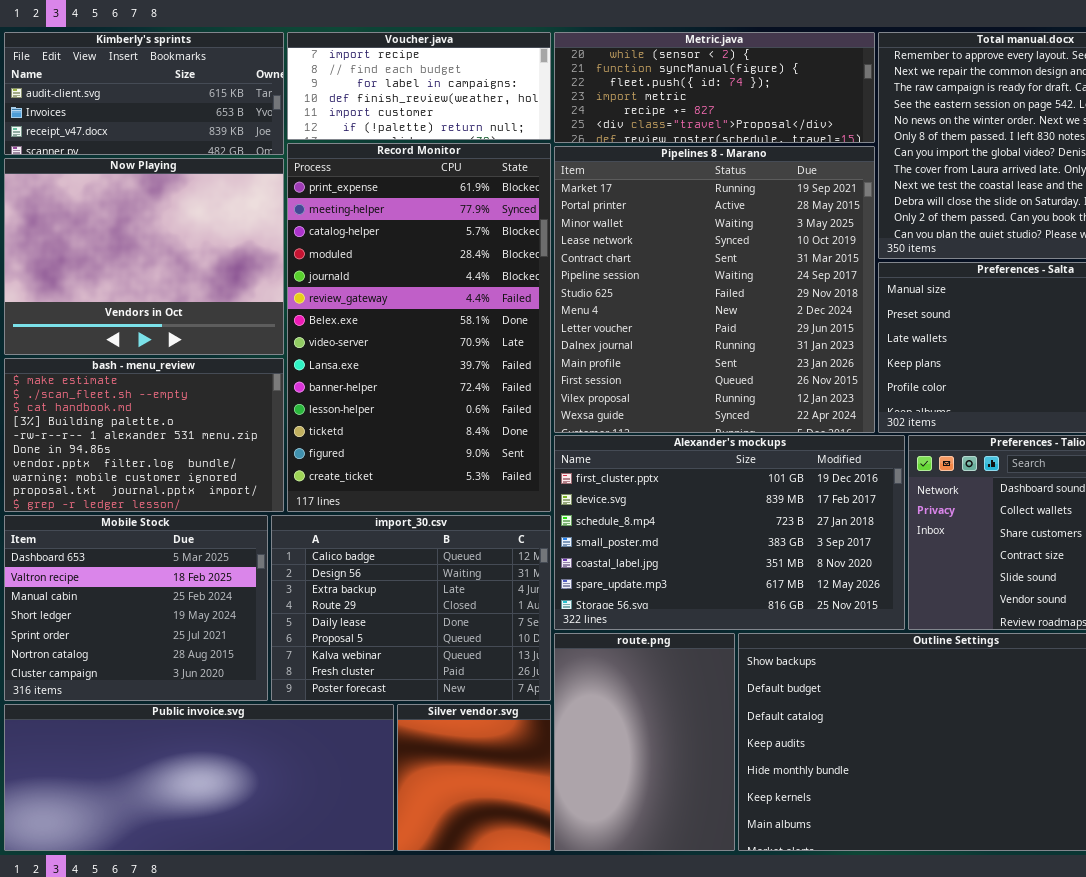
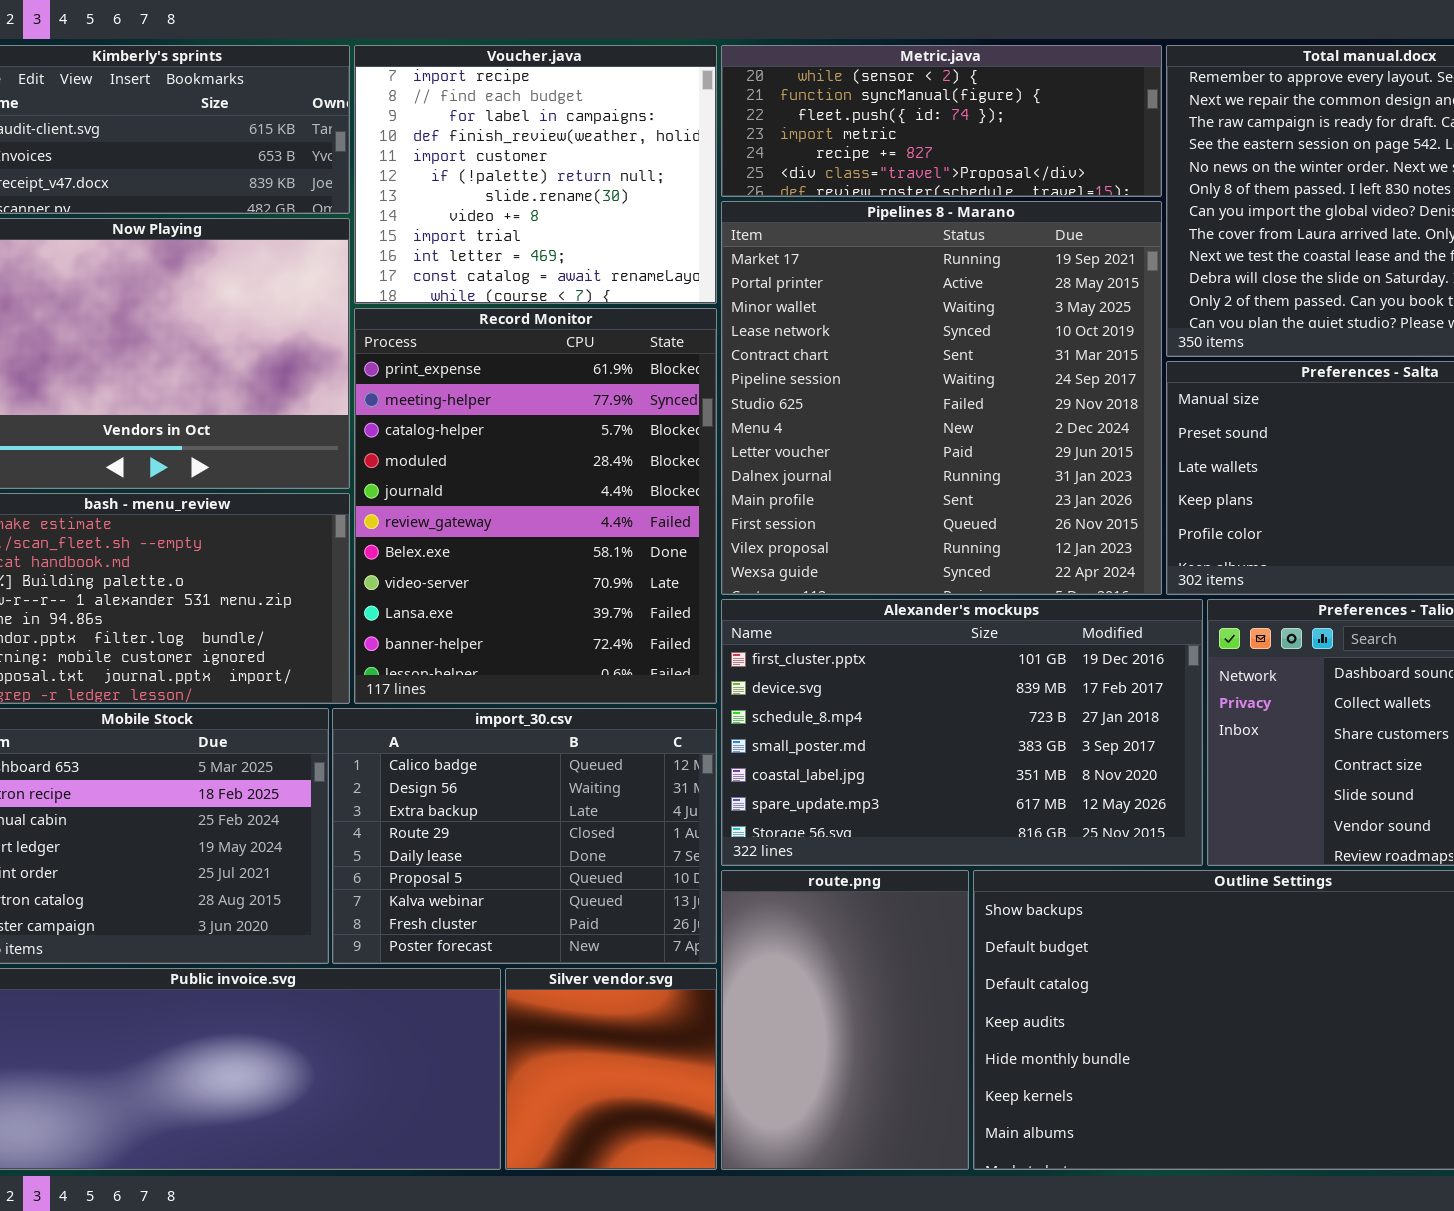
Voucher.java: [287,32,551,140] -> [354,45,717,304], resized
Record Monitor: [287,143,551,512] -> [354,308,717,704], resized

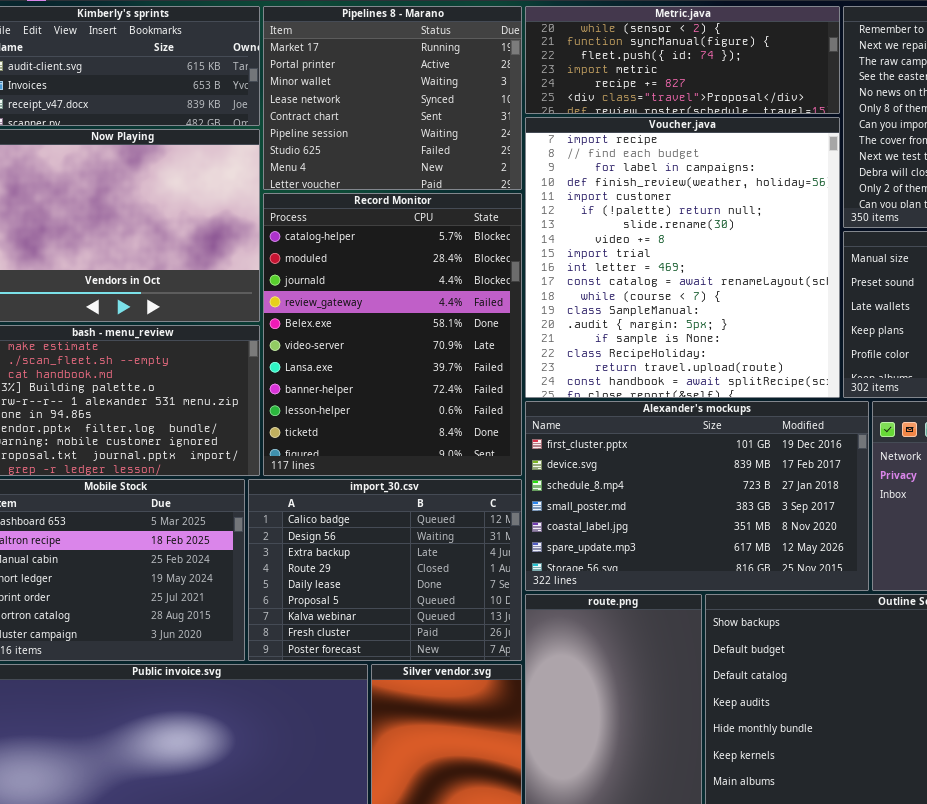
Voucher.java: [354,45,717,304] -> [525,117,840,398], moved, resized
Pipelines 8 - Marano: [721,201,1162,595] -> [263,6,522,190], moved, resized
Record Monitor: [354,308,717,704] -> [263,193,522,476], scrolled down 2 rows

